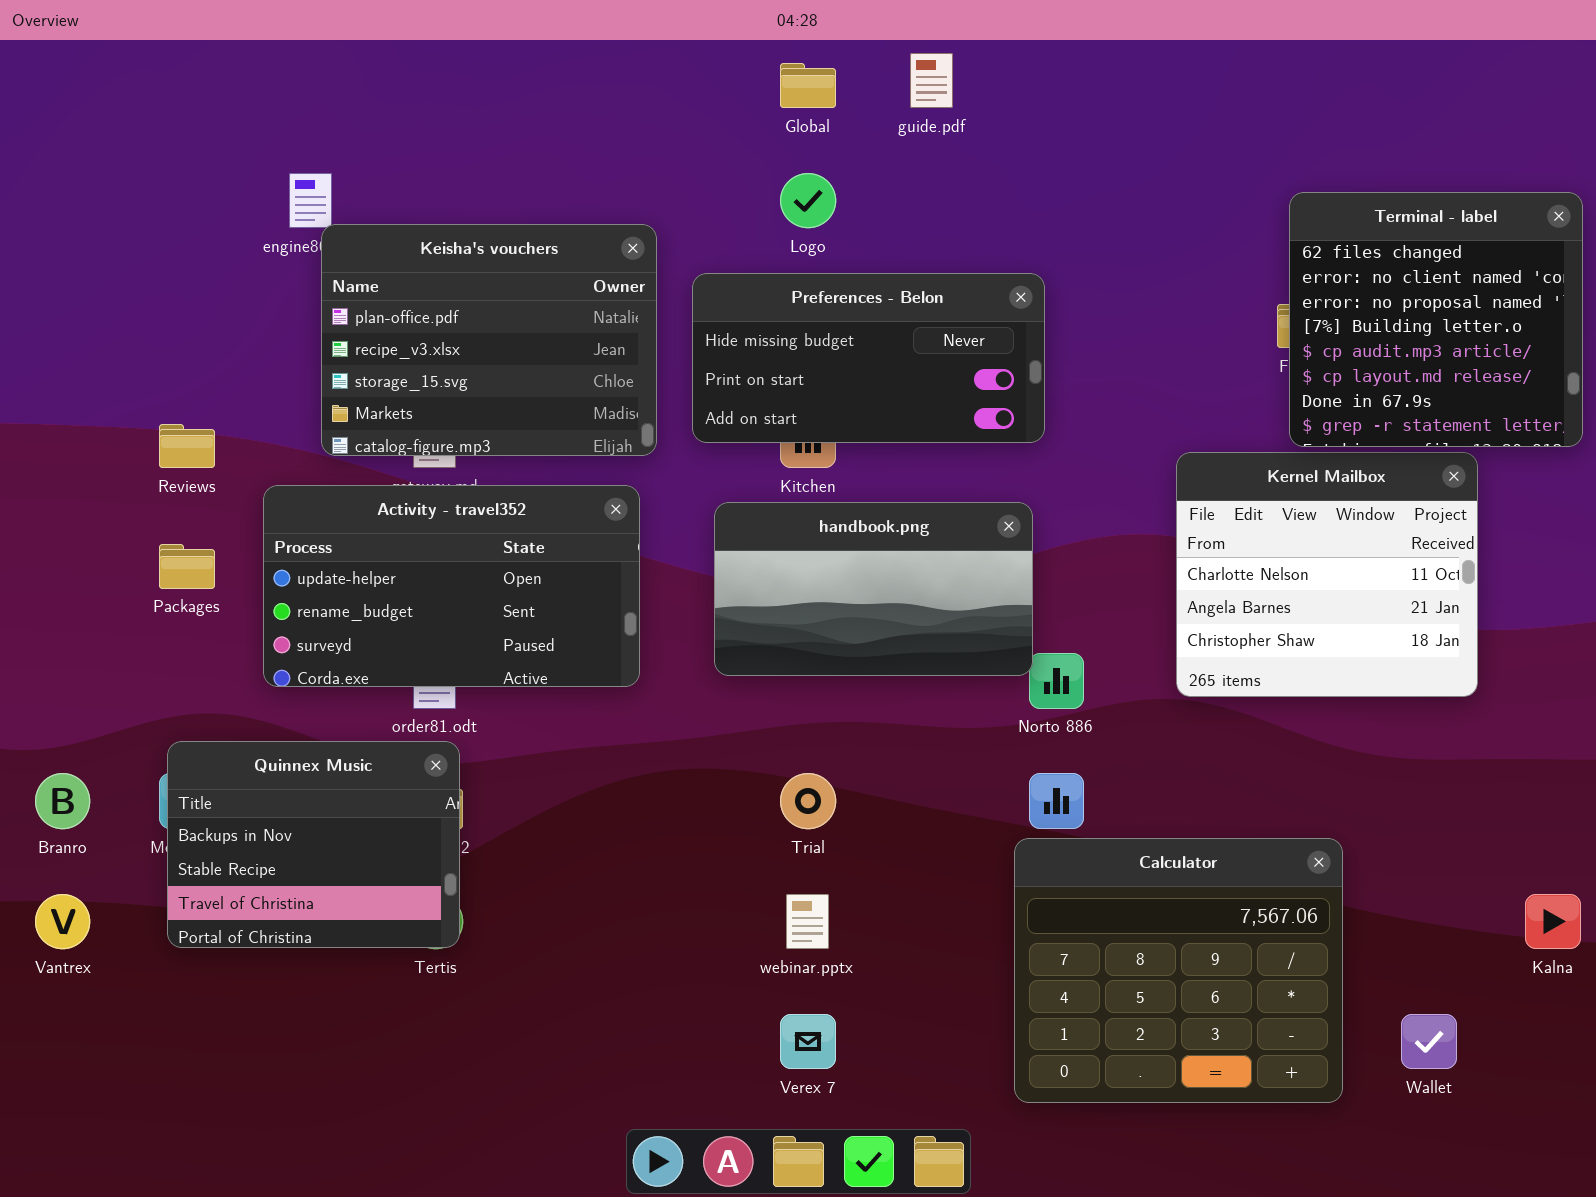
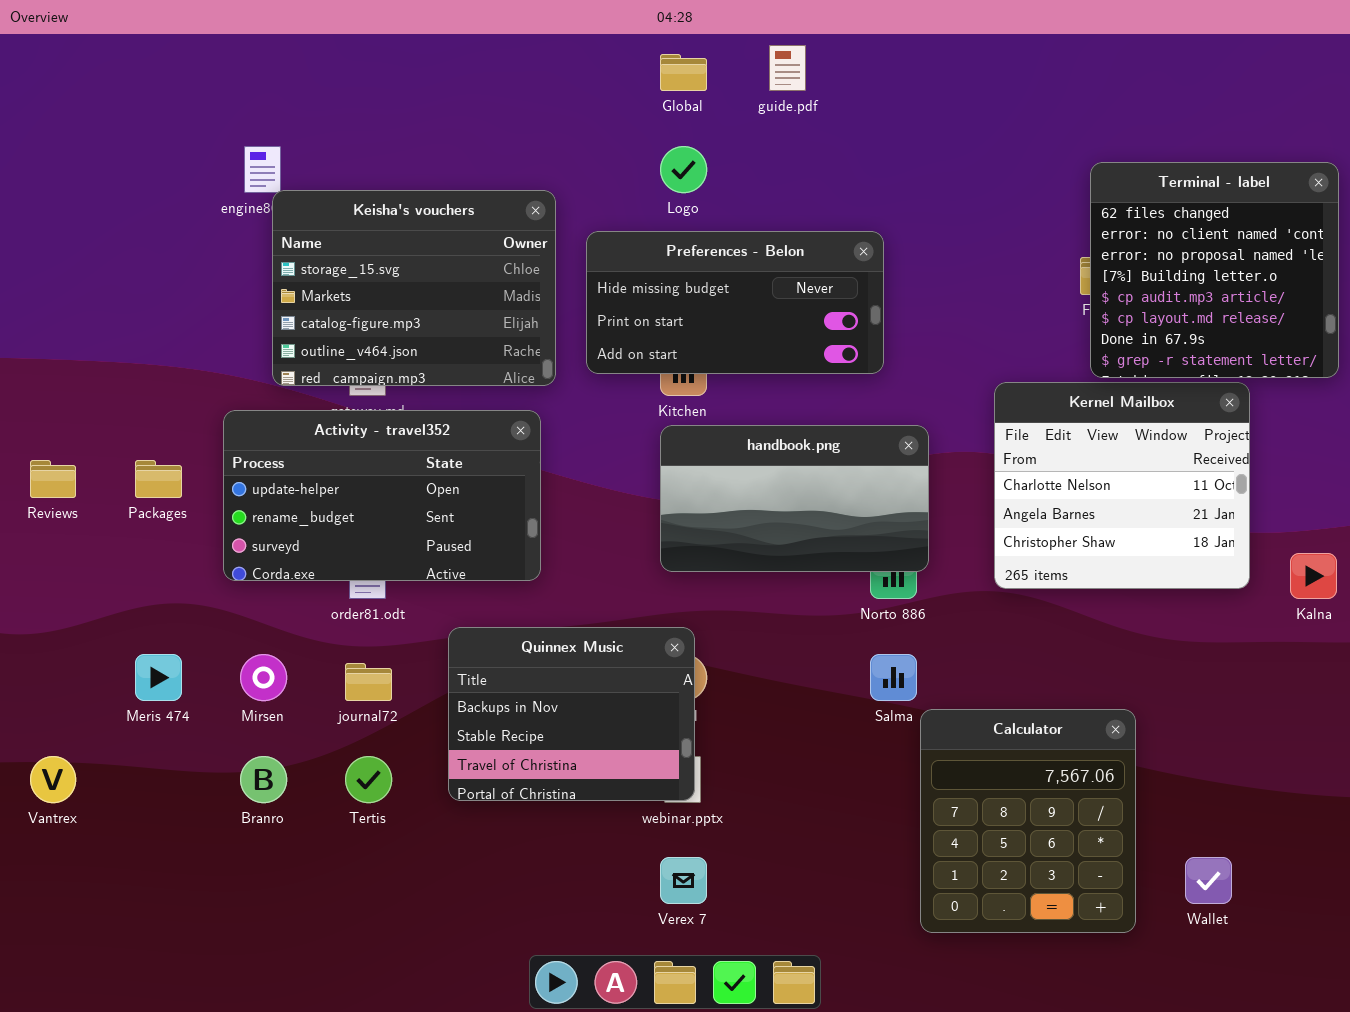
Keisha's vouchers: [321,224,657,456] -> [272,190,556,386], scrolled down 2 rows
Reviews: [159,424,215,468] -> [30,460,76,498], moved
handbook.png: [714,502,1033,676] -> [660,425,929,572], moved
Quinnex Music: [167,741,460,948] -> [448,627,695,801], moved
Branro: [35,773,90,829] -> [240,756,287,803], moved
Calculator: [1014,838,1343,1103] -> [920,709,1136,933], resized
Kalna: [1525,894,1581,949] -> [1290,553,1337,599], moved

